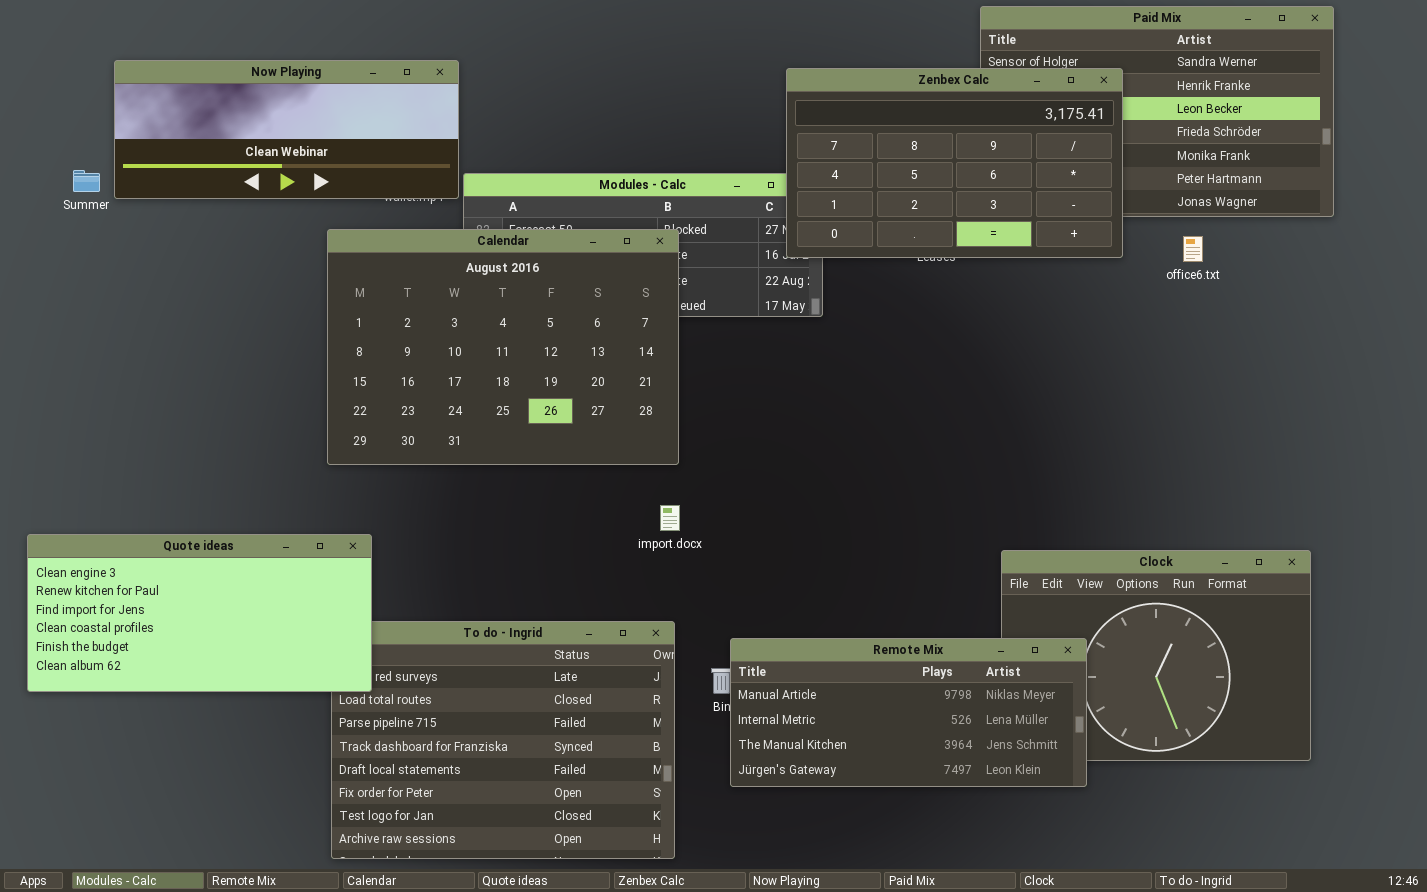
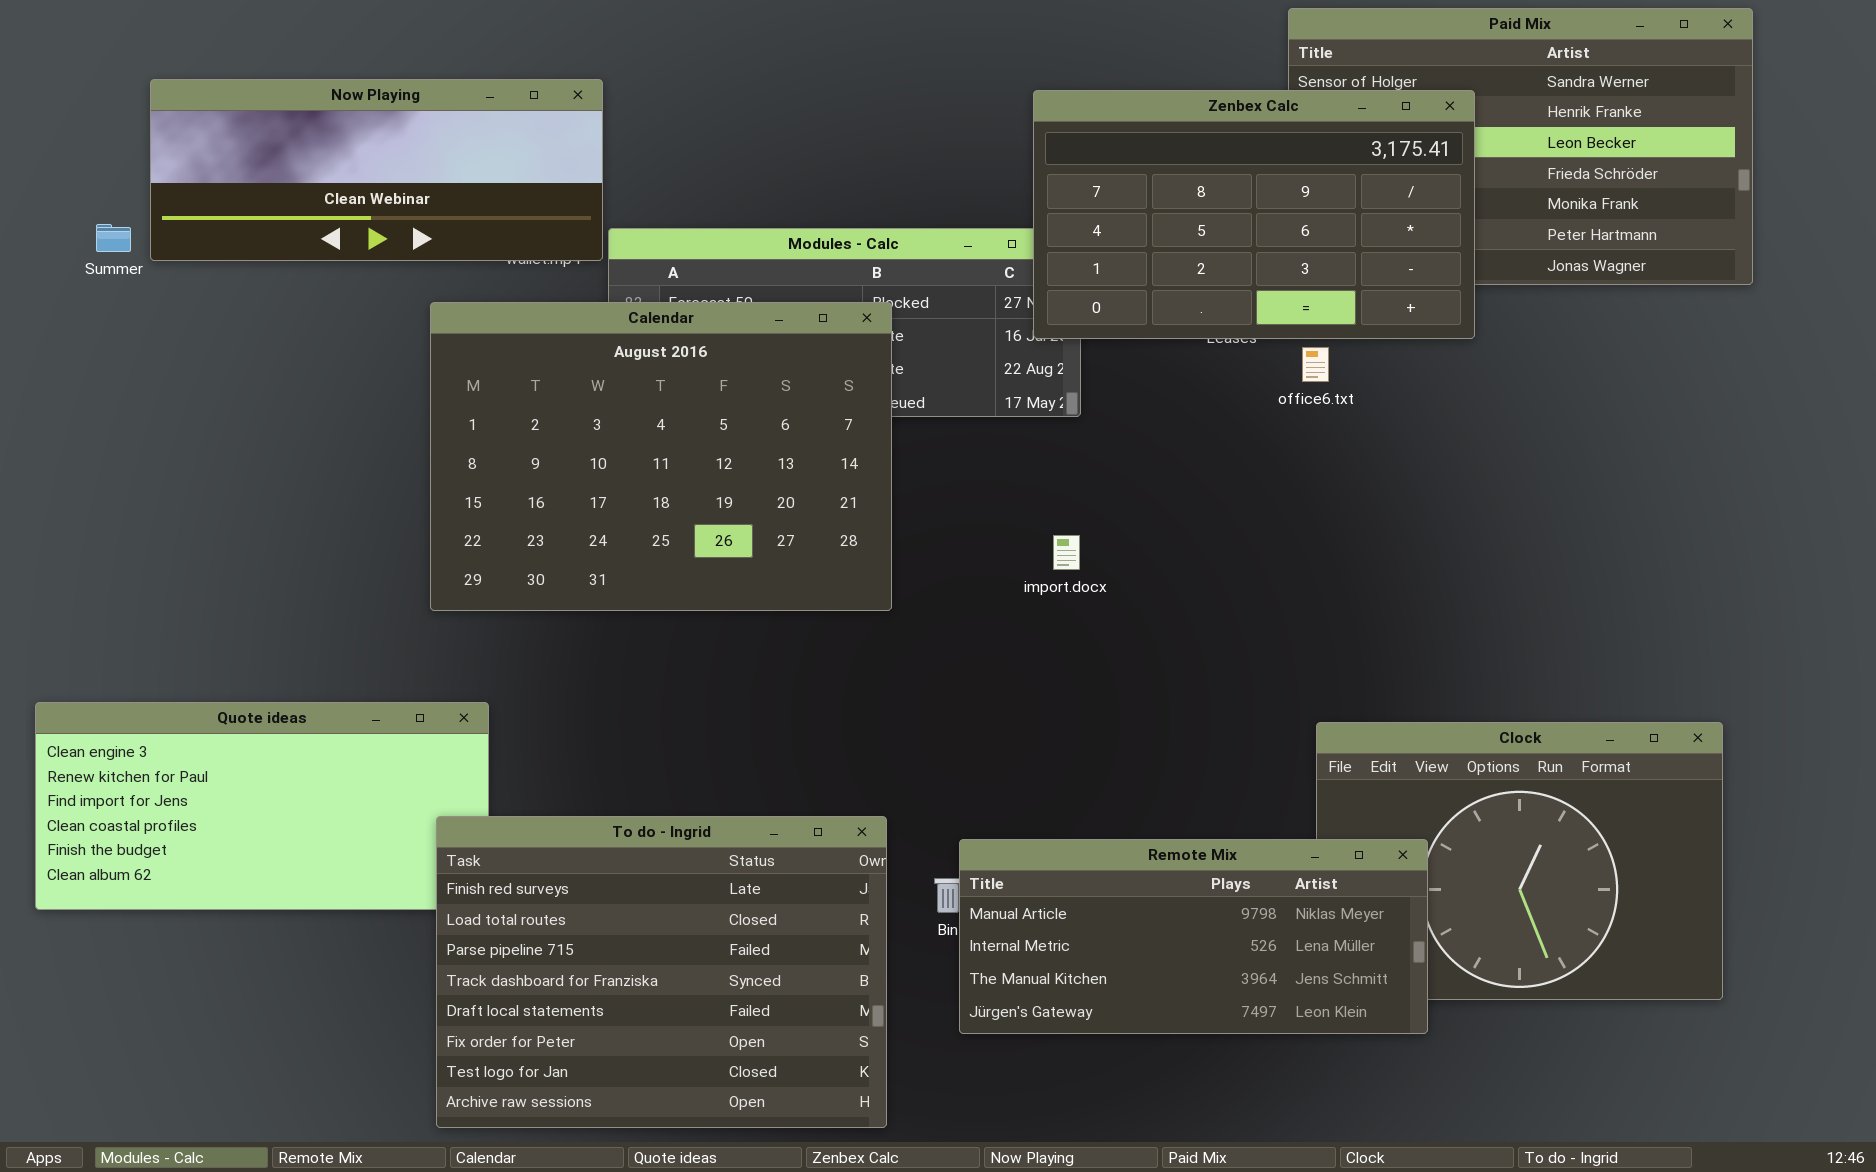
office6.txt: [1183,236,1203,262] -> [1302,347,1329,382], moved
import.docx: [660,505,680,531] -> [1053,535,1080,570], moved
To do - Ingrid: [331,621,675,859] -> [436,816,887,1128], raised

